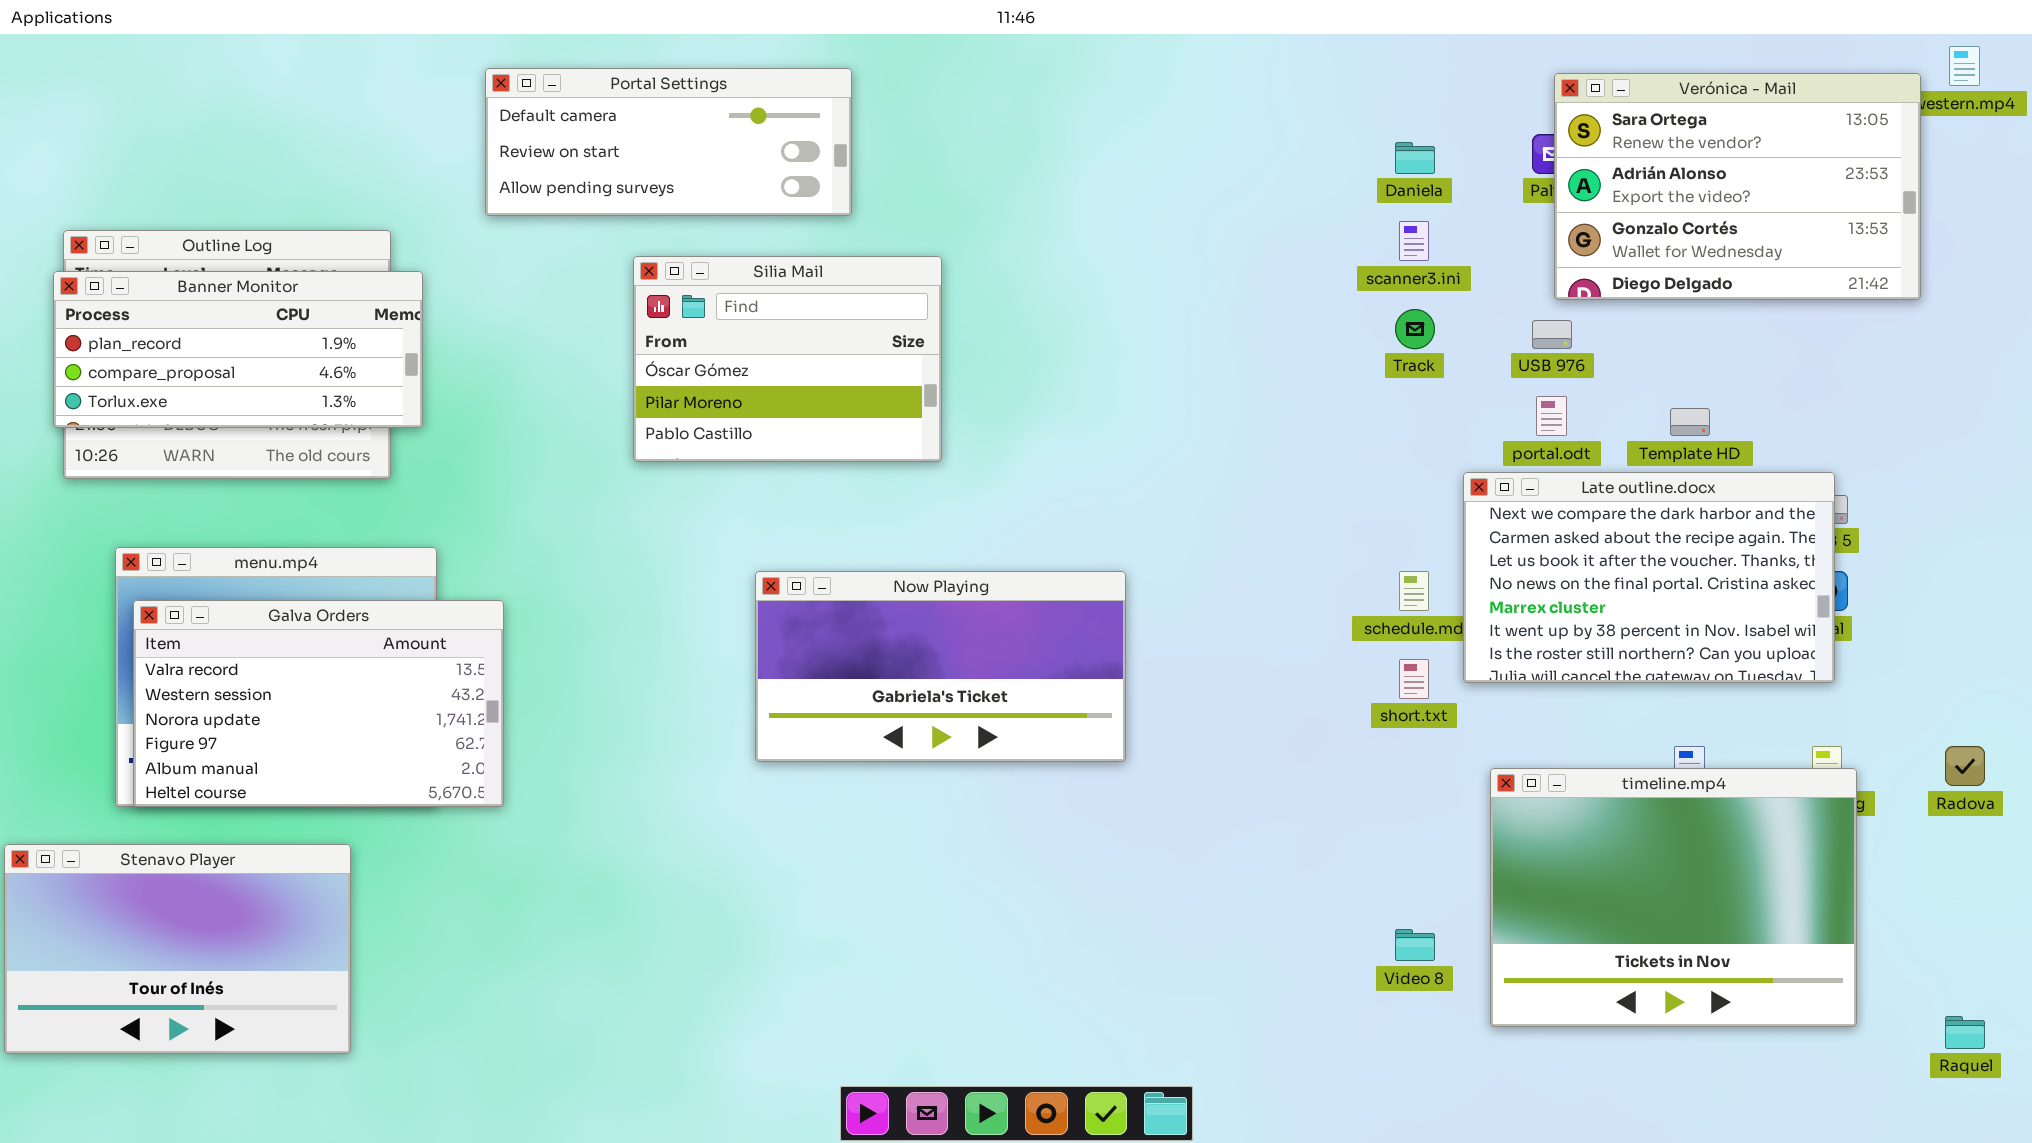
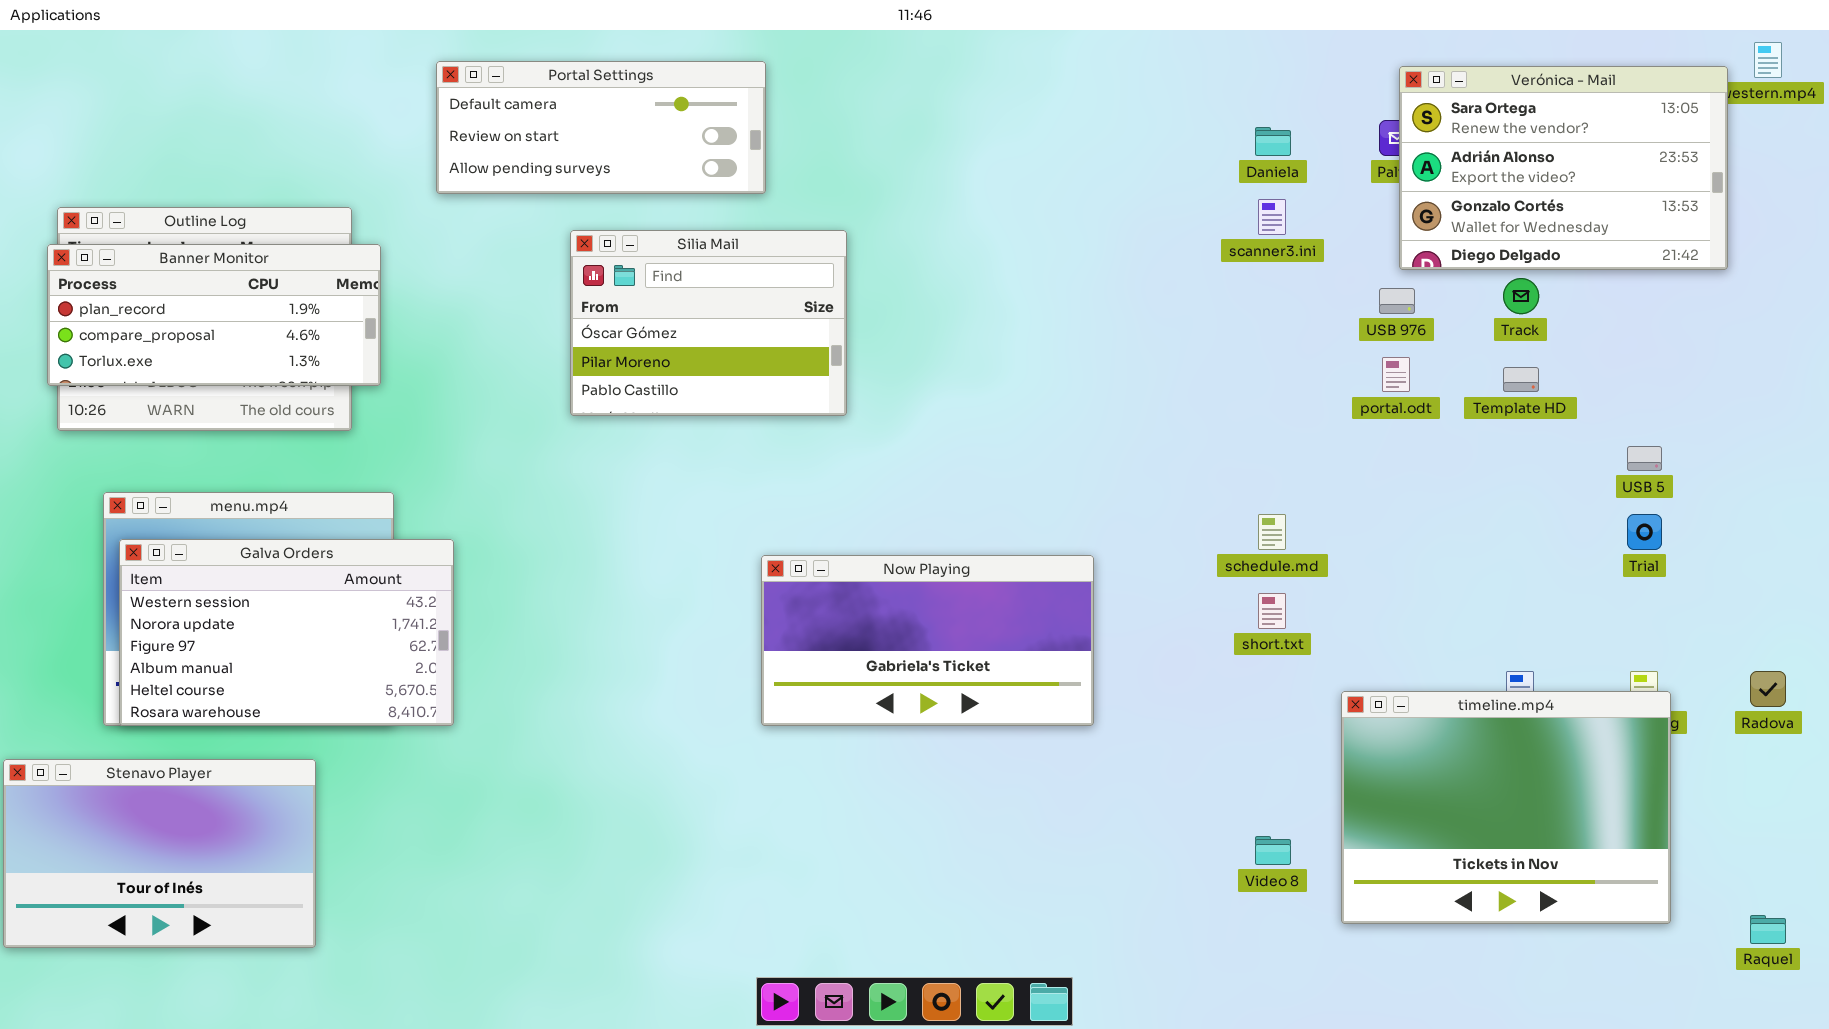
Track: [1395,309,1435,349] -> [1503,278,1539,314], moved
Late outline.docx: [1463,472,1835,683] -> none, closed
Now Playing: [755,571,1126,762] -> [761,555,1094,726], moved
Galva Orders: [133,600,504,807] -> [119,539,454,726], scrolled down 1 row

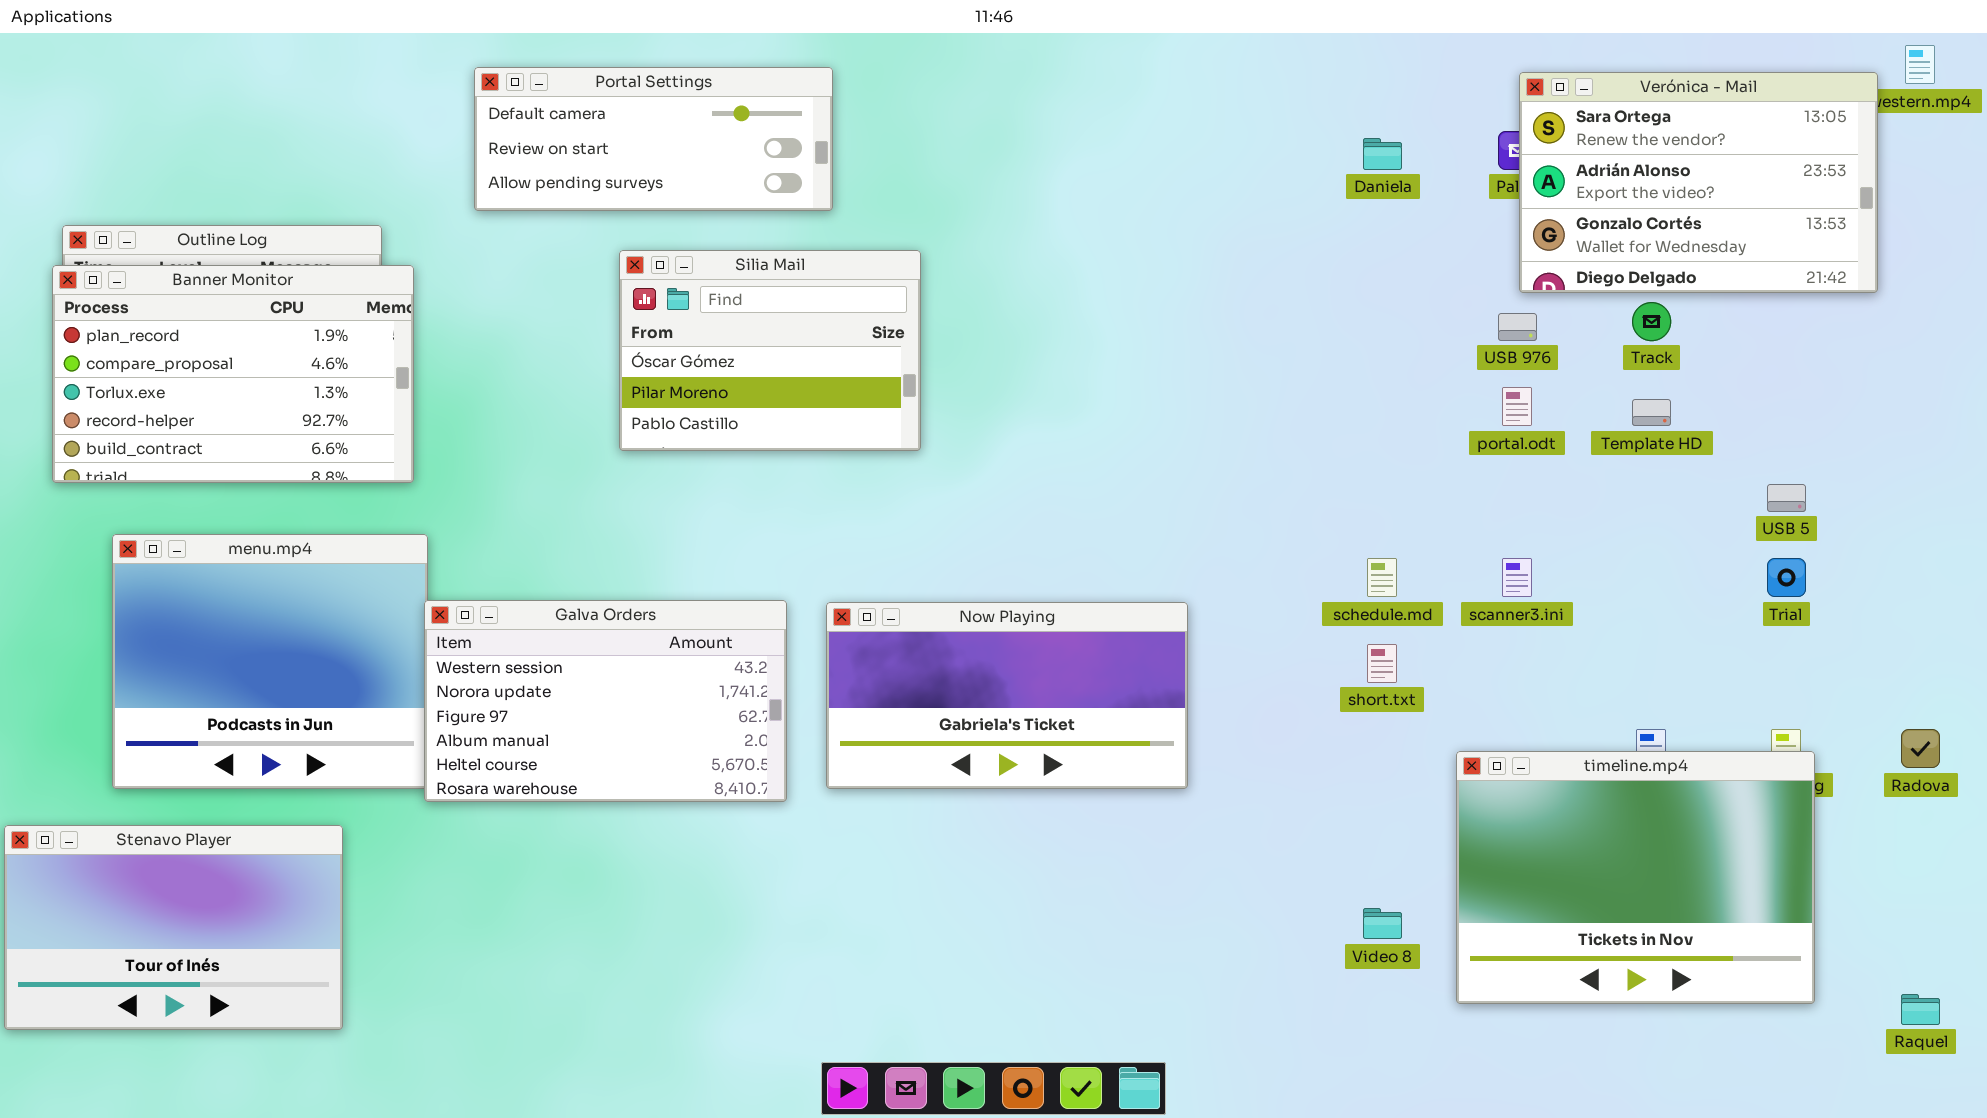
scanner3.ini: [1258,199,1286,235] -> [1502,558,1532,597], moved
Banner Monitor: [47,244,381,386] -> [52,265,414,483], resized
Galva Orders: [119,539,454,726] -> [424,600,787,802], moved

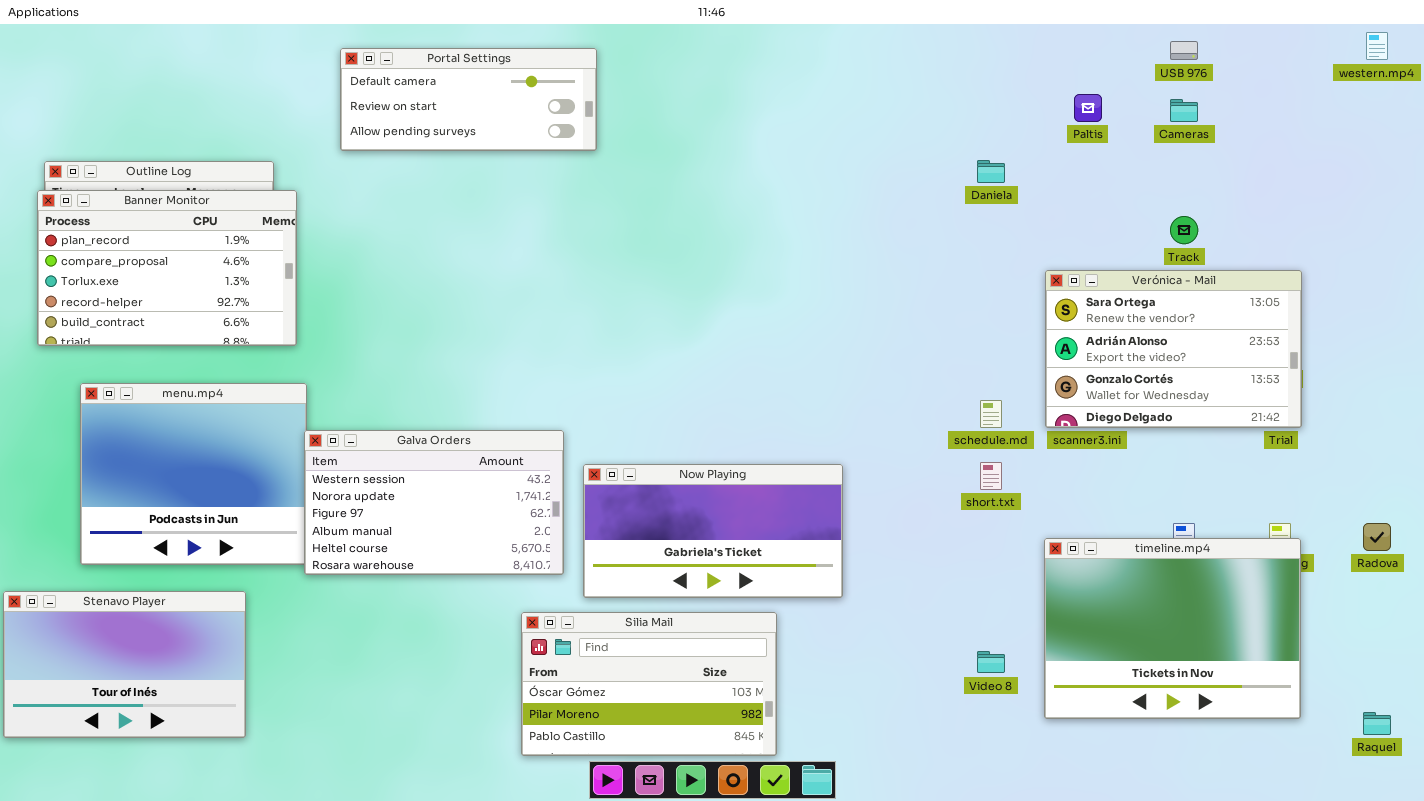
Verónica - Mail: [1519,72,1878,293] -> [1045,270,1302,428], moved
Daniela: [1363,138,1402,170] -> [977,160,1005,183], moved
Silia Mail: [619,250,921,451] -> [521,612,777,756], moved, resized
USB 976: [1498,313,1537,341] -> [1170,41,1198,60], moved
Now Playing: [826,602,1188,789] -> [583,464,843,598], moved

